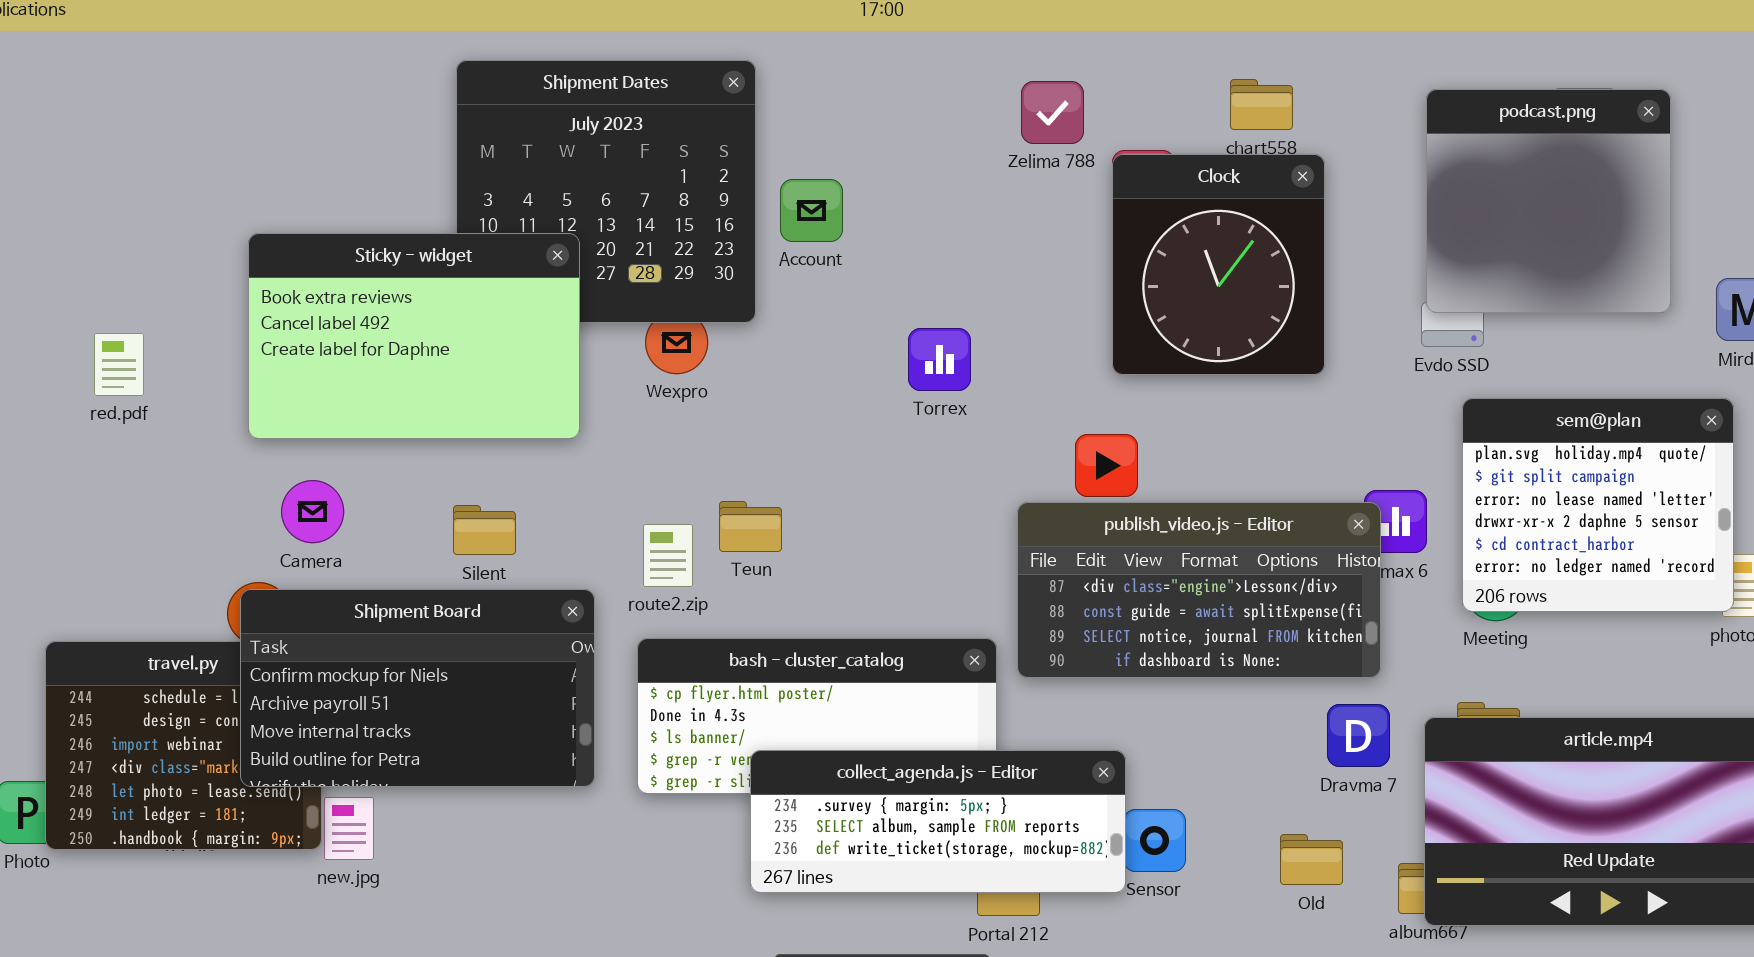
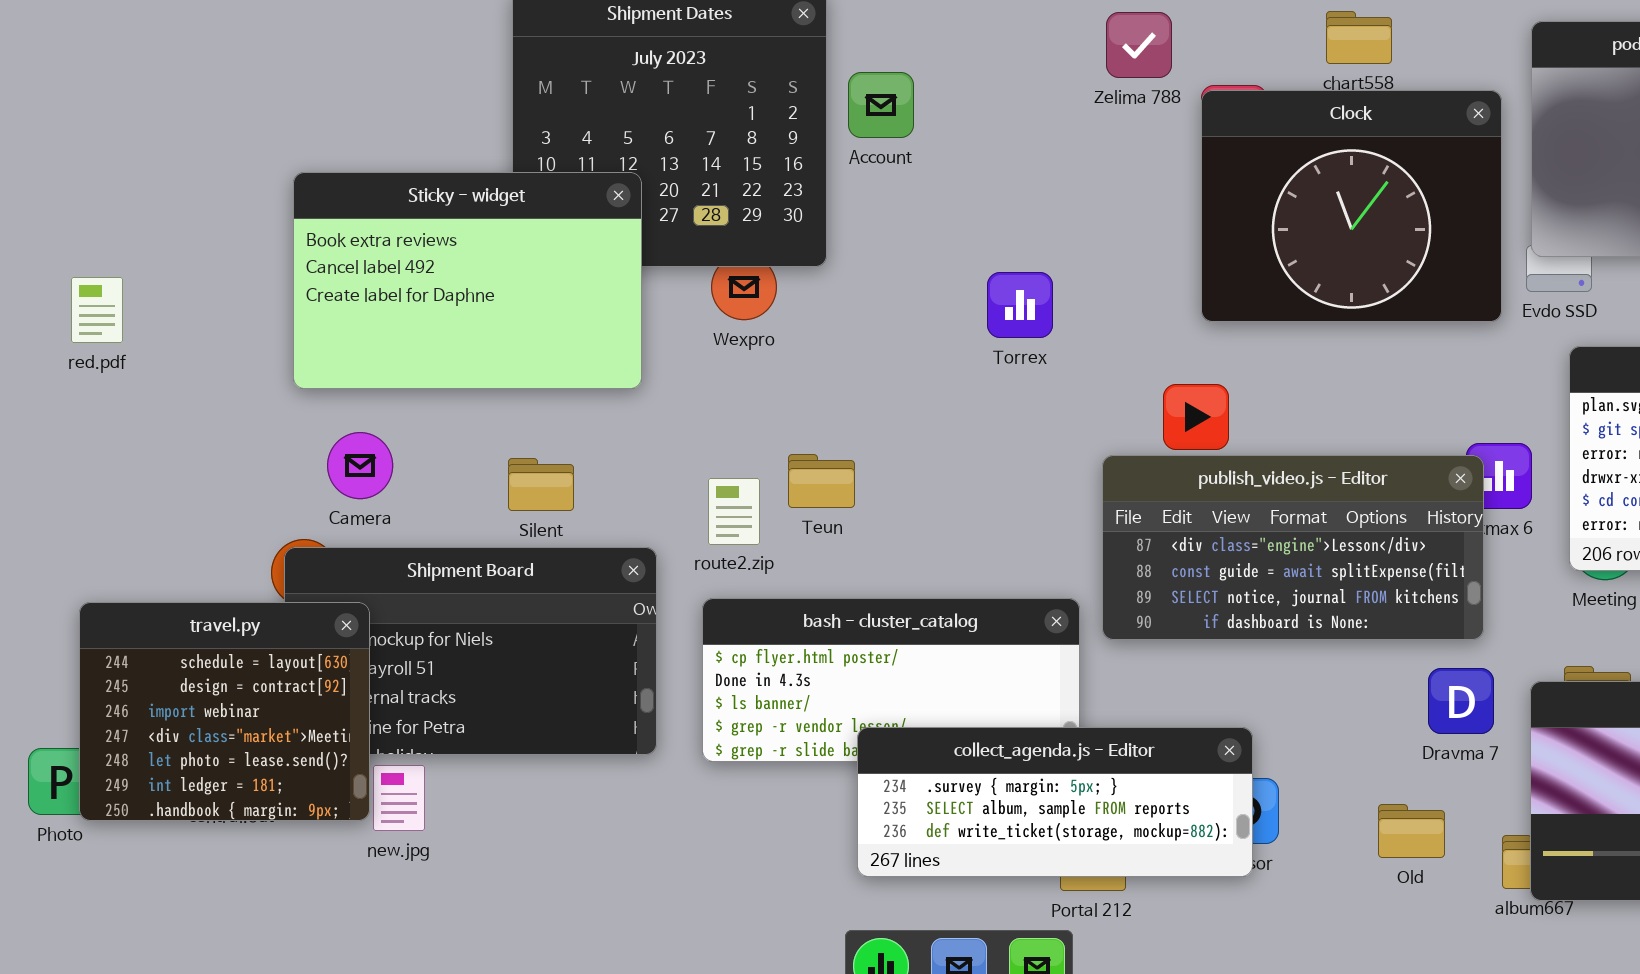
Clock: [1112,154,1325,375] -> [1201,90,1502,322], resized
Account: [780,179,843,242] -> [848,72,914,138], moved
red.pdf: [94,333,144,396] -> [71,277,123,343], moved
travel.py: [45,641,322,850] -> [79,602,370,821], raised
collect_agenda.js - Editor: [750,750,1126,893] -> [857,727,1253,877], moved

